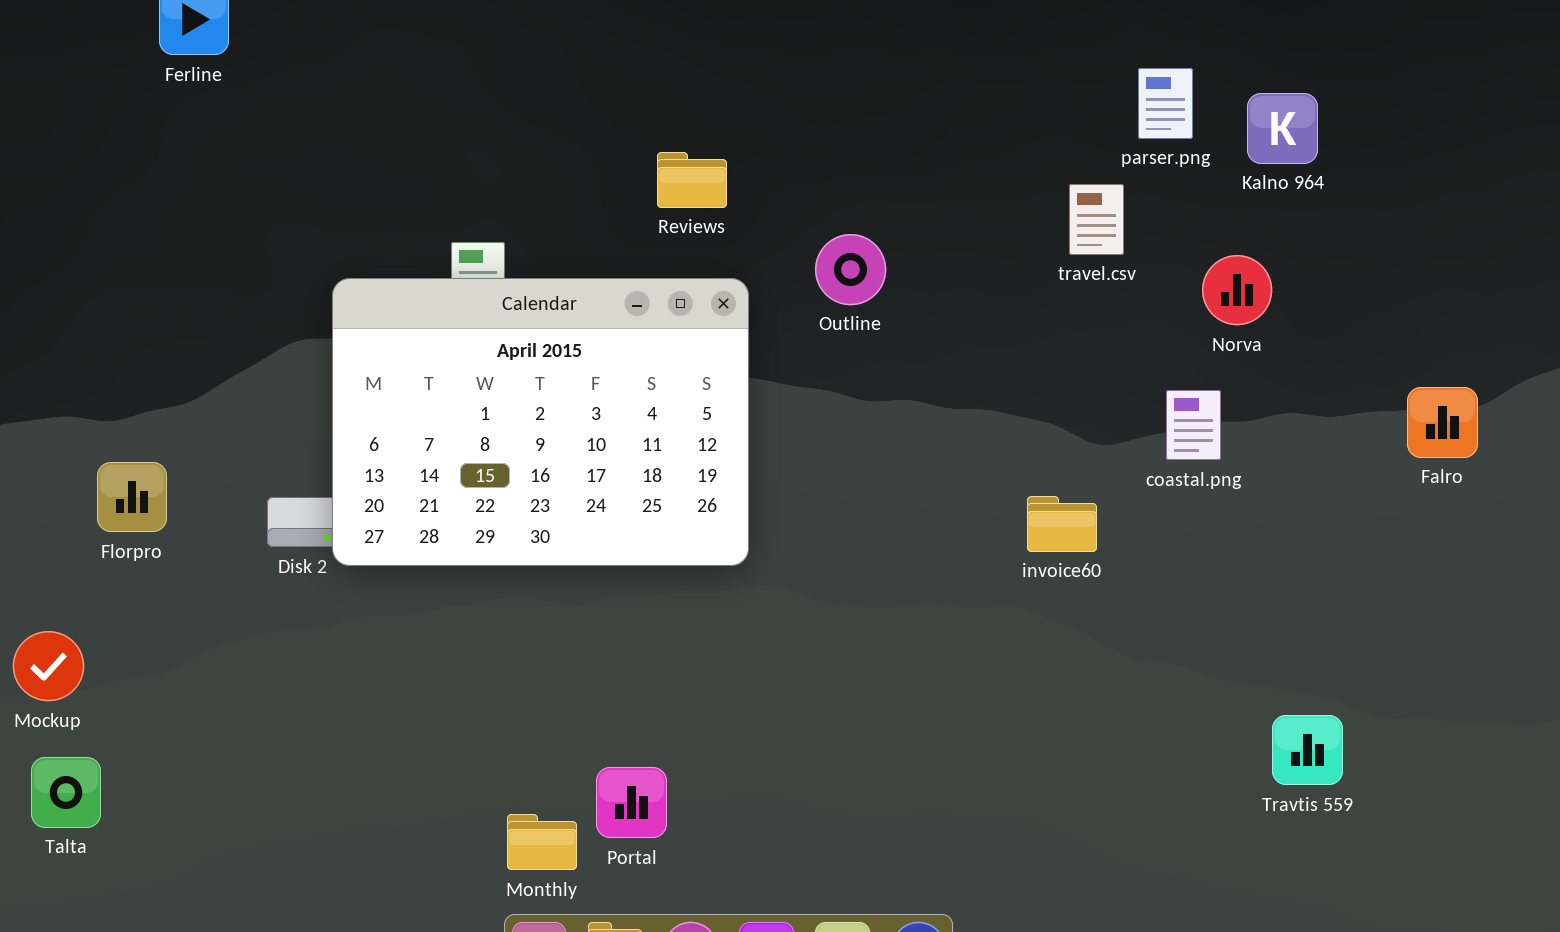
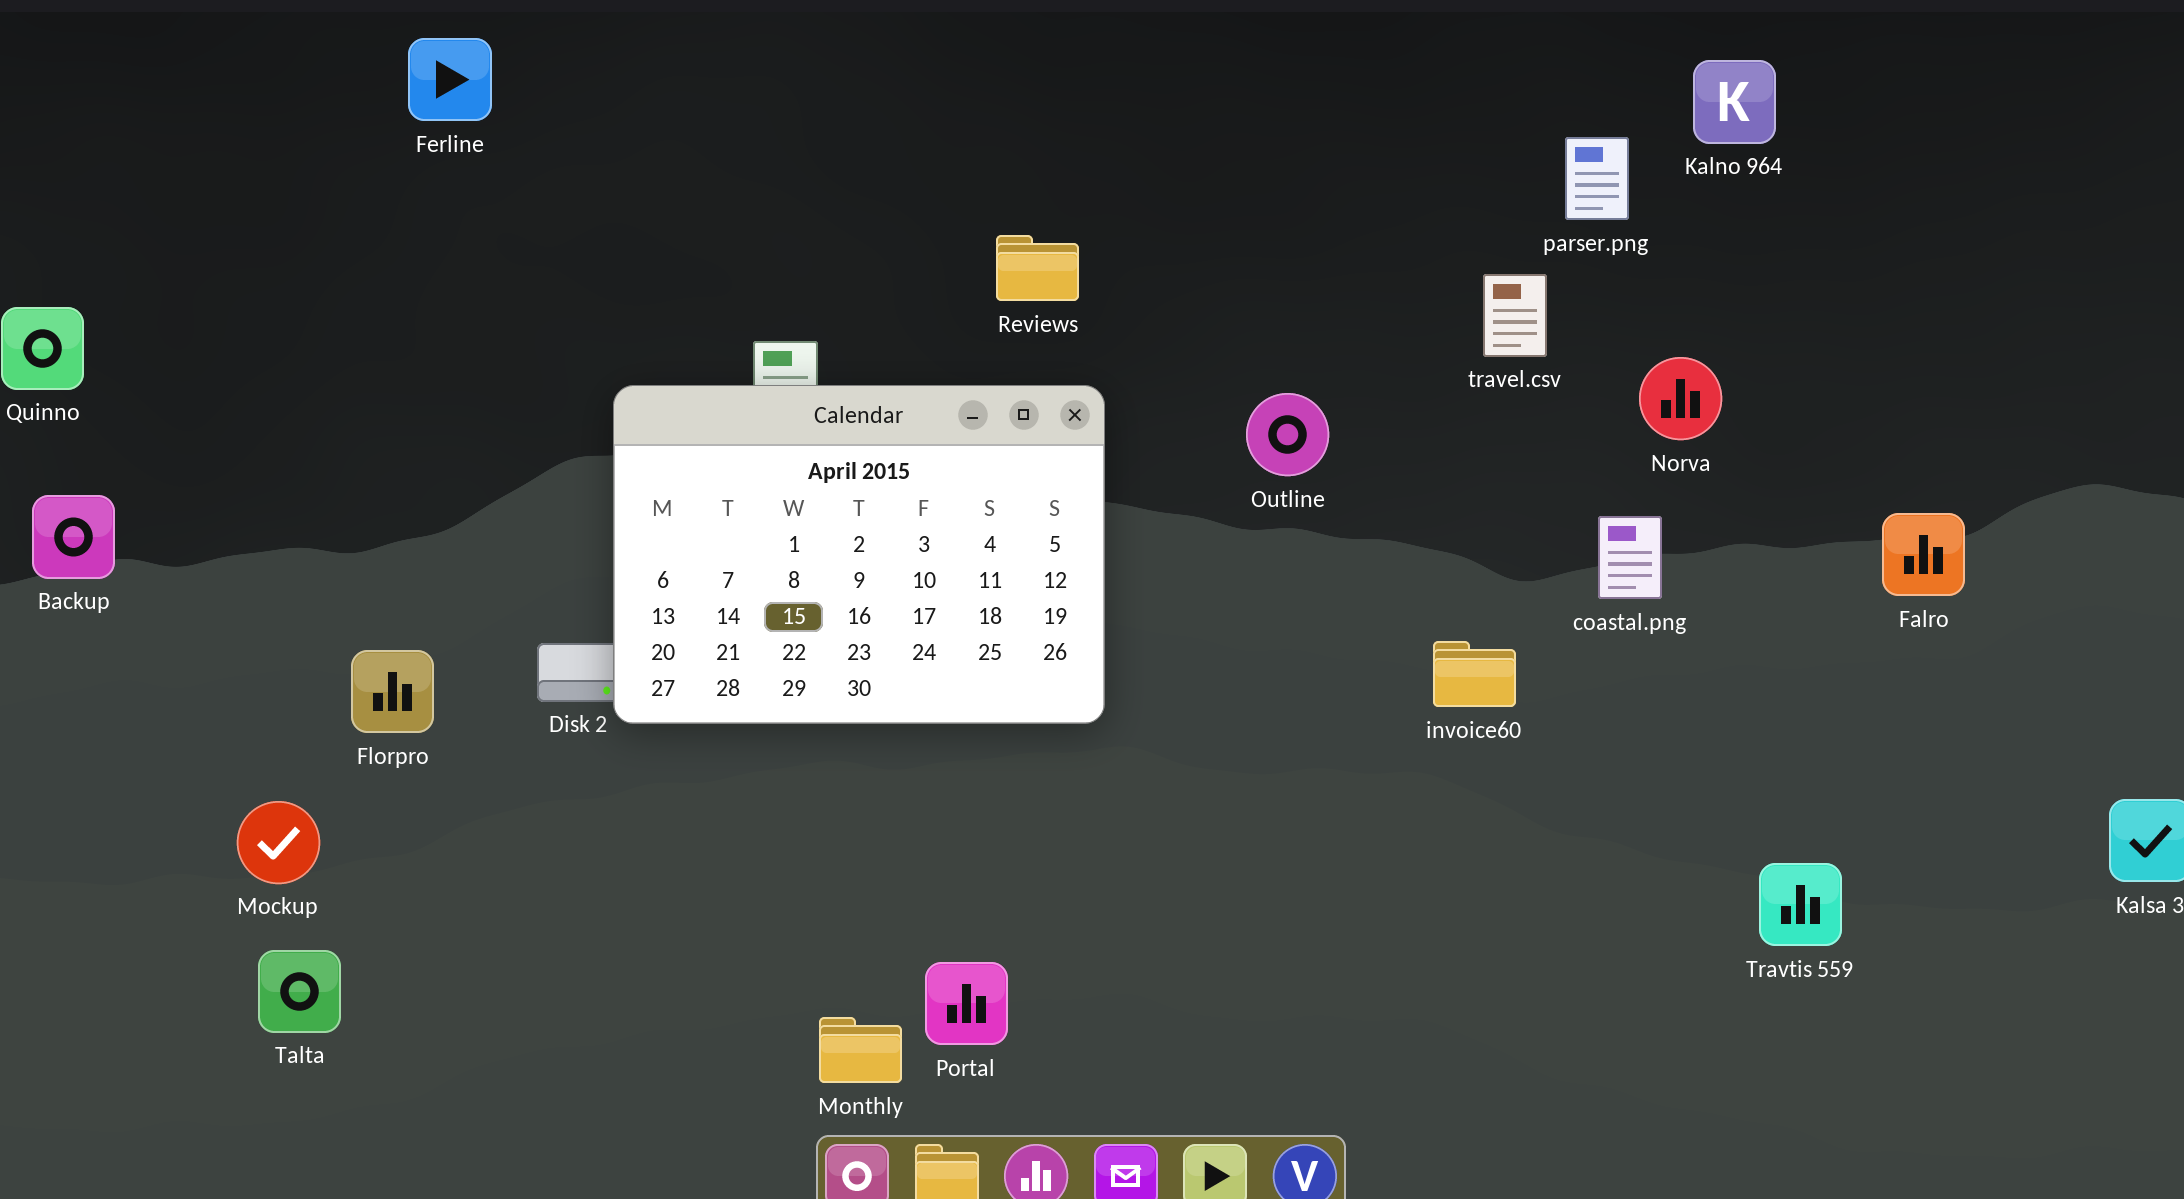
Kalno 964: [1247,93,1318,164] -> [1693,60,1776,144], moved
Outline: [815,234,886,305] -> [1246,393,1329,476], moved
Florpro: [97,462,167,532] -> [351,650,434,733], moved
Travtis 559: [1272,715,1343,785] -> [1759,863,1842,946], moved

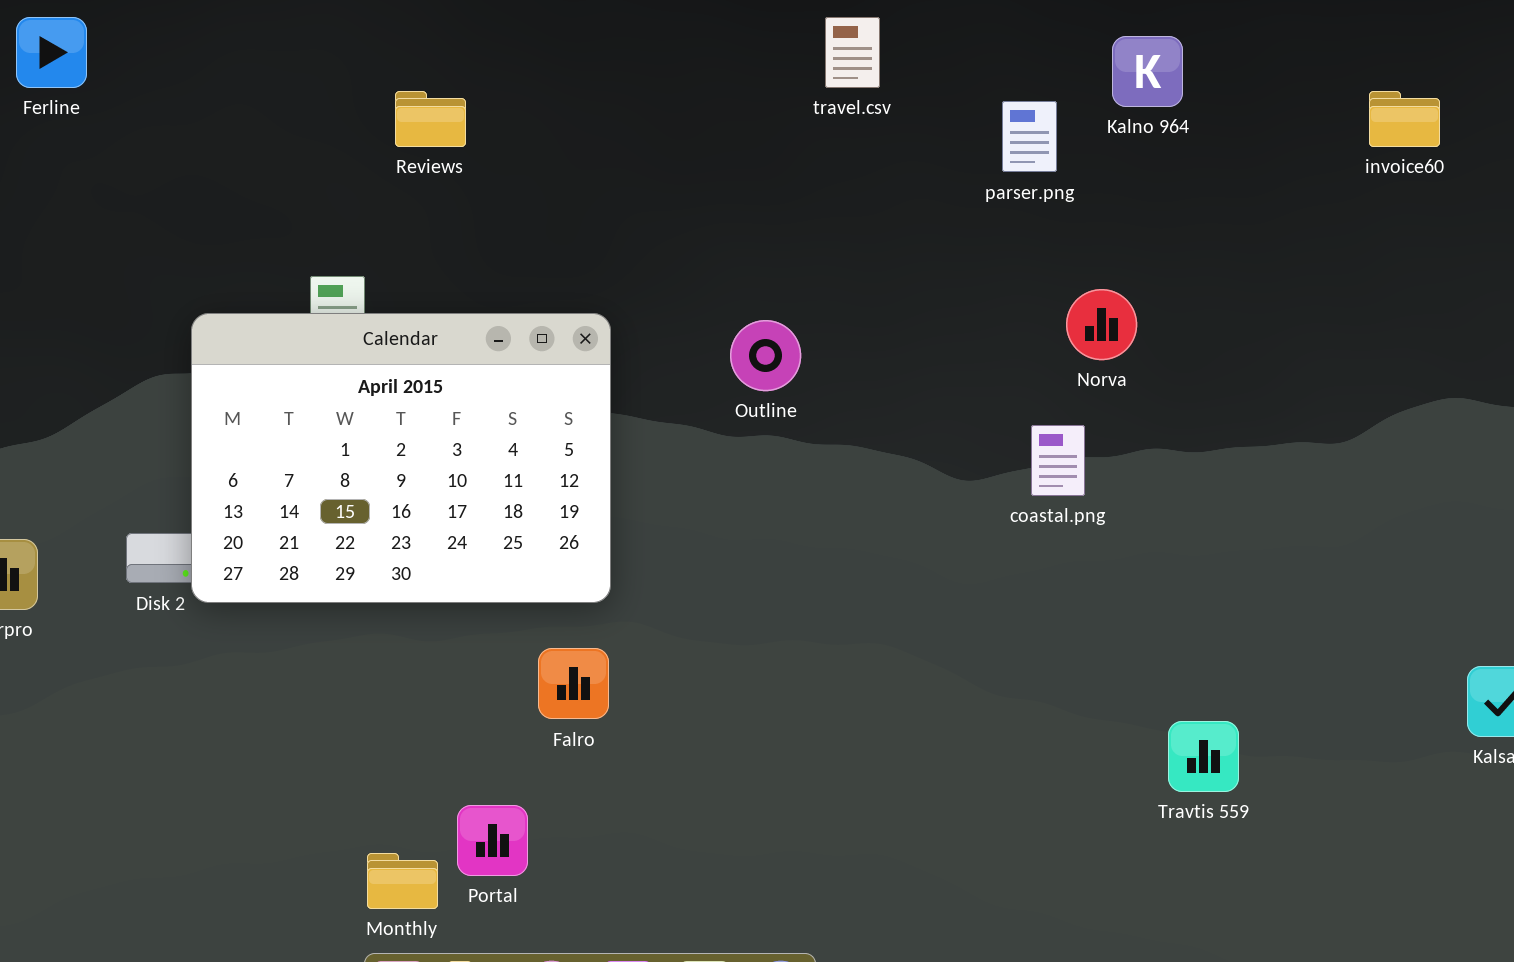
Reviews: [996,235,1079,301] -> [395,91,466,147], moved
travel.csv: [1483,274,1547,357] -> [825,17,880,88], moved
Falro: [1882,513,1965,596] -> [538,648,609,719], moved
invoice60: [1433,641,1516,707] -> [1369,91,1440,147], moved

